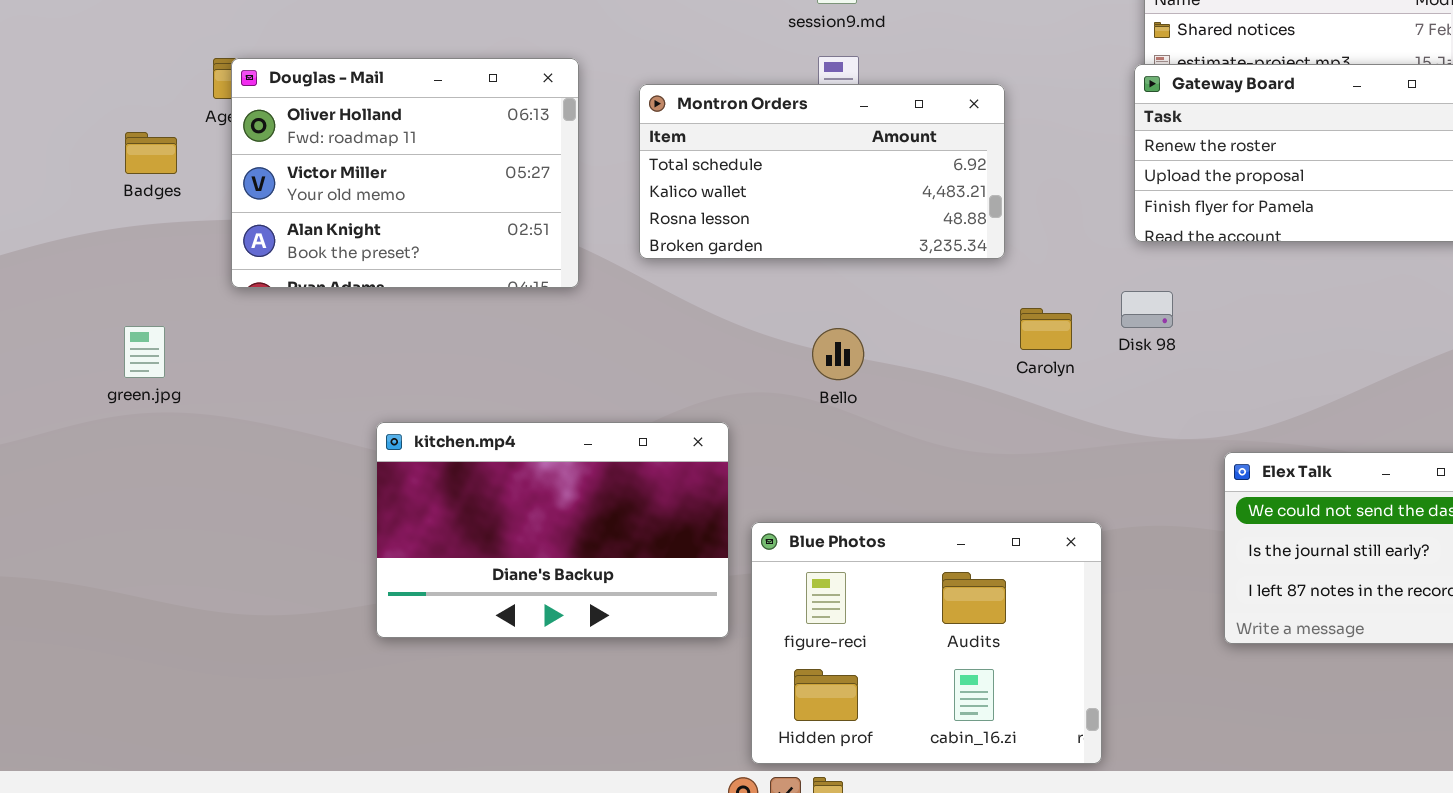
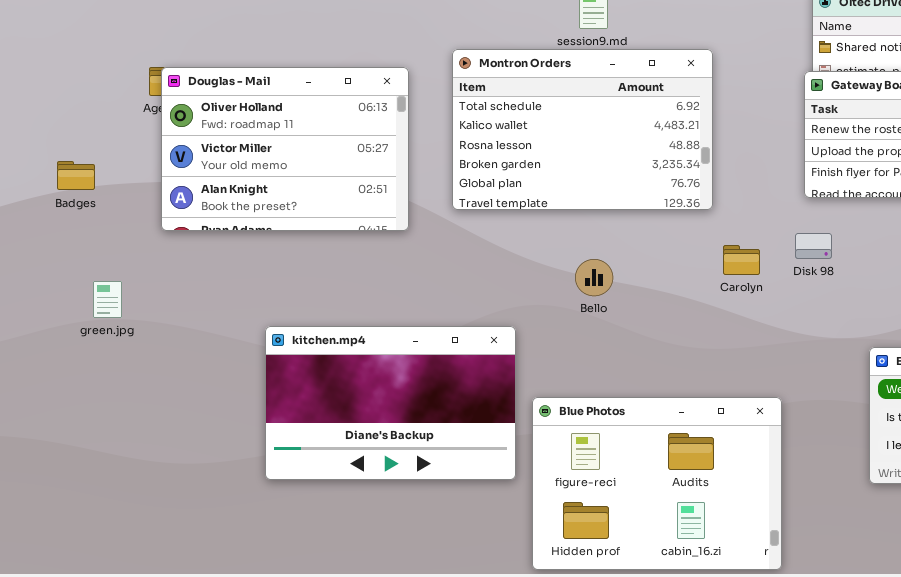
Montron Orders: [639,84,1005,259] -> [452,49,713,210], resized
Badges: [125,132,177,174] -> [57,161,95,190], moved
green.jpg: [124,326,165,378] -> [93,281,122,318], moved

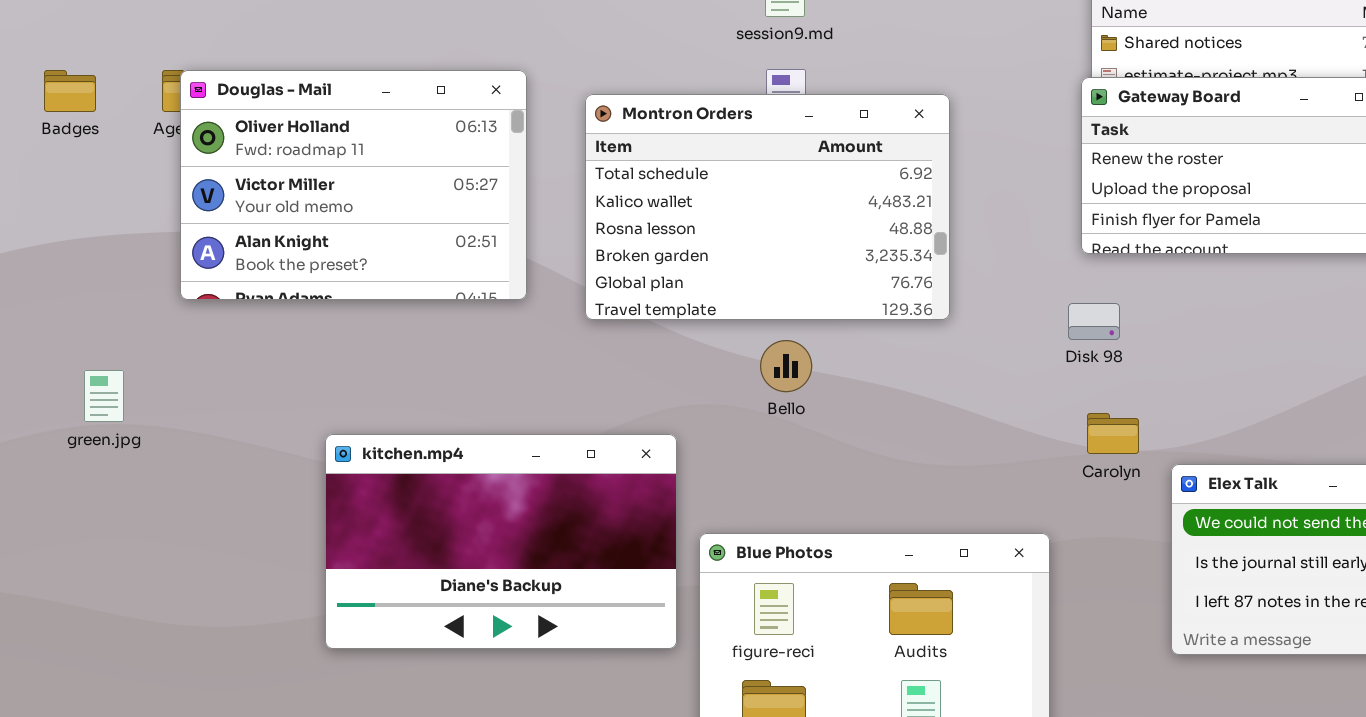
Montron Orders: [452,49,713,210] -> [585,94,950,320], moved
Badges: [57,161,95,190] -> [44,70,96,112], moved
Carolyn: [723,245,760,275] -> [1087,413,1139,454], moved

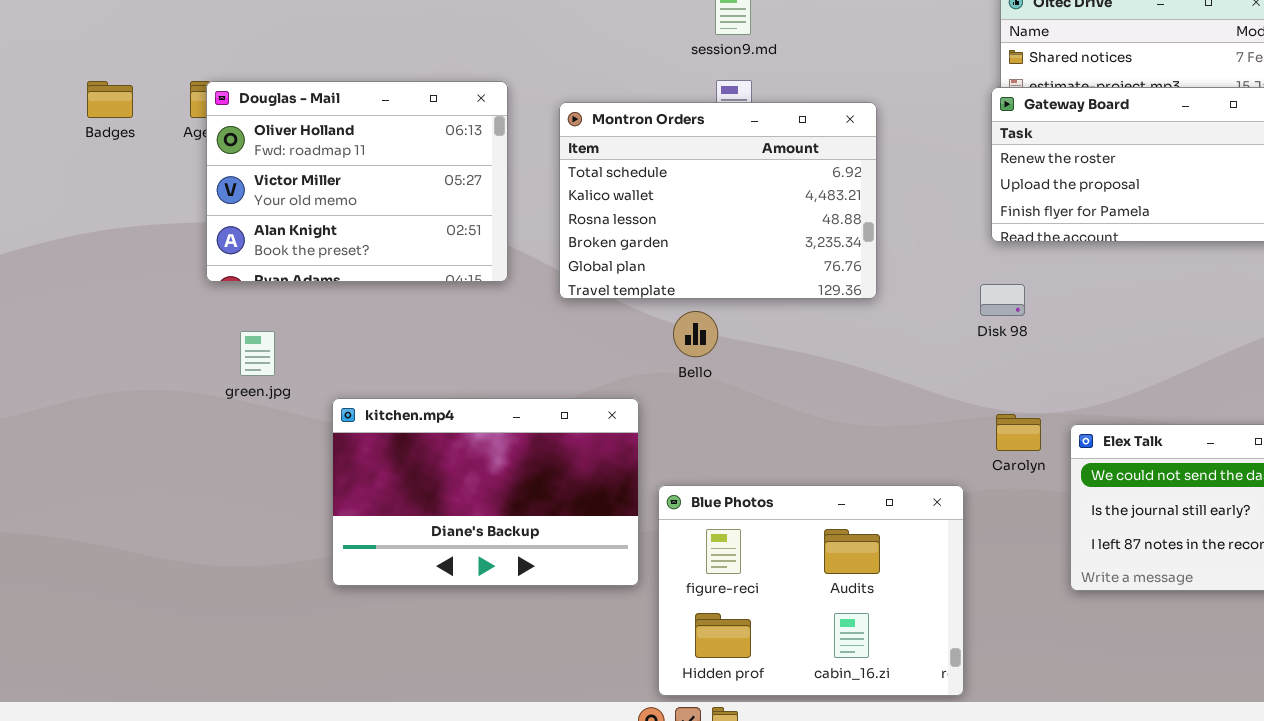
Bello: [760,340,812,392] -> [673,311,718,357], moved
green.jpg: [84,370,124,422] -> [240,331,275,376], moved
Carolyn: [1087,413,1139,454] -> [996,414,1041,451], moved

